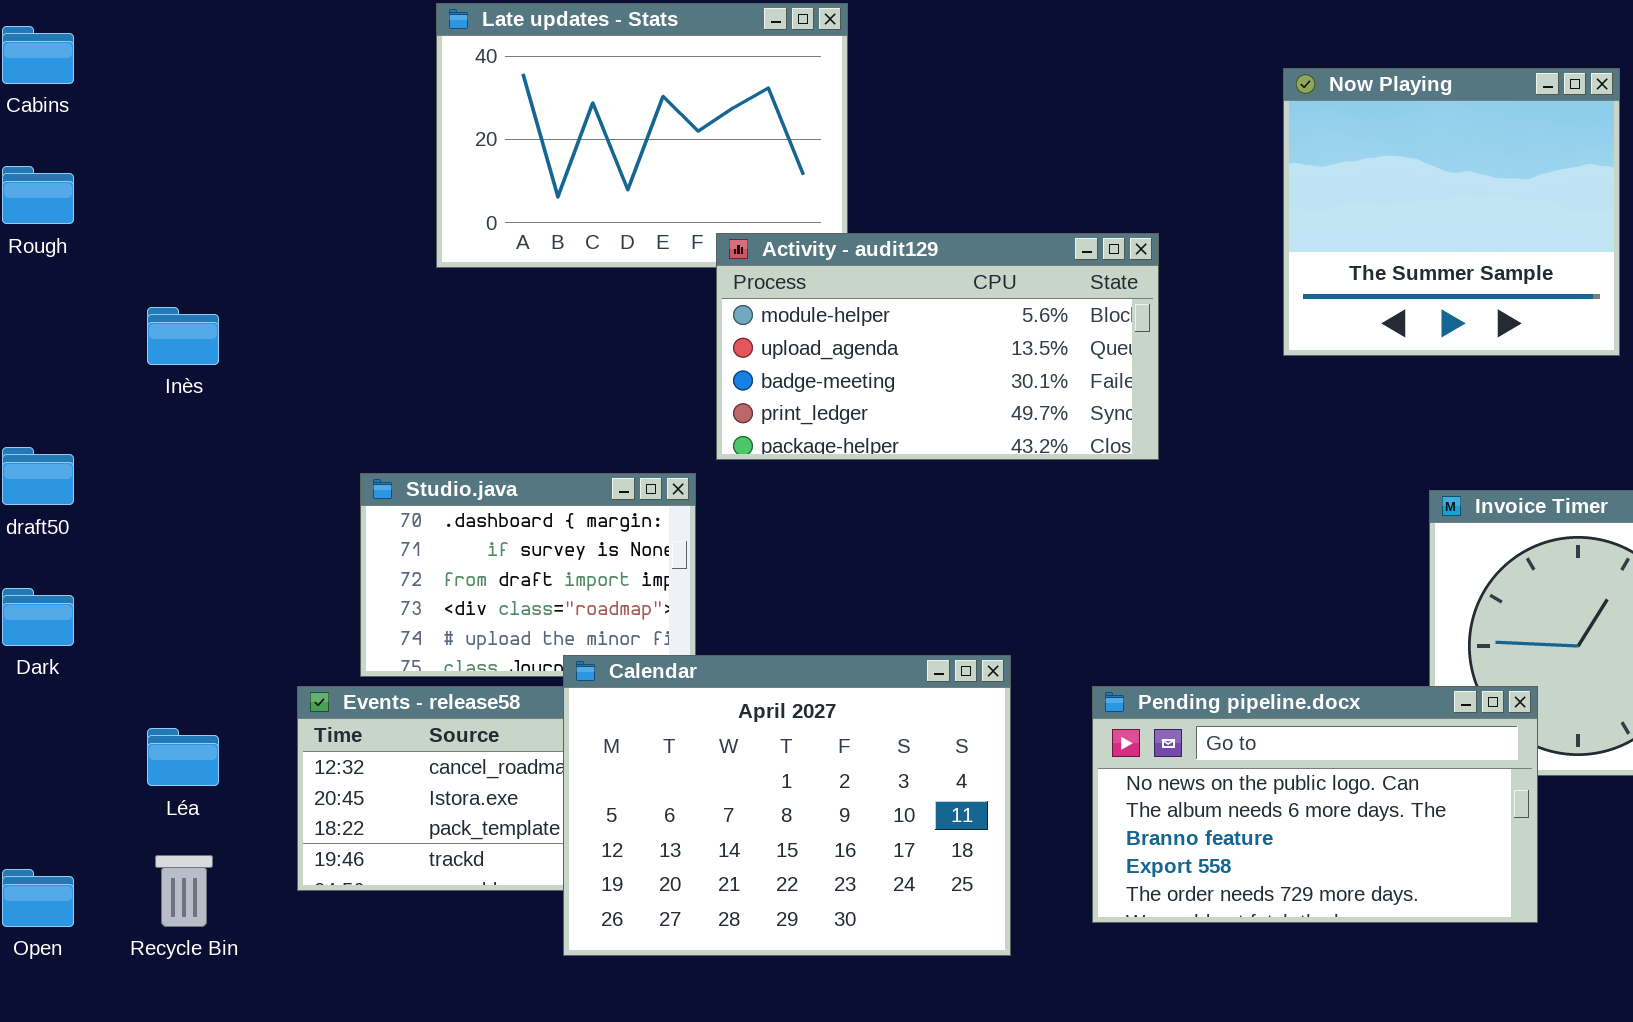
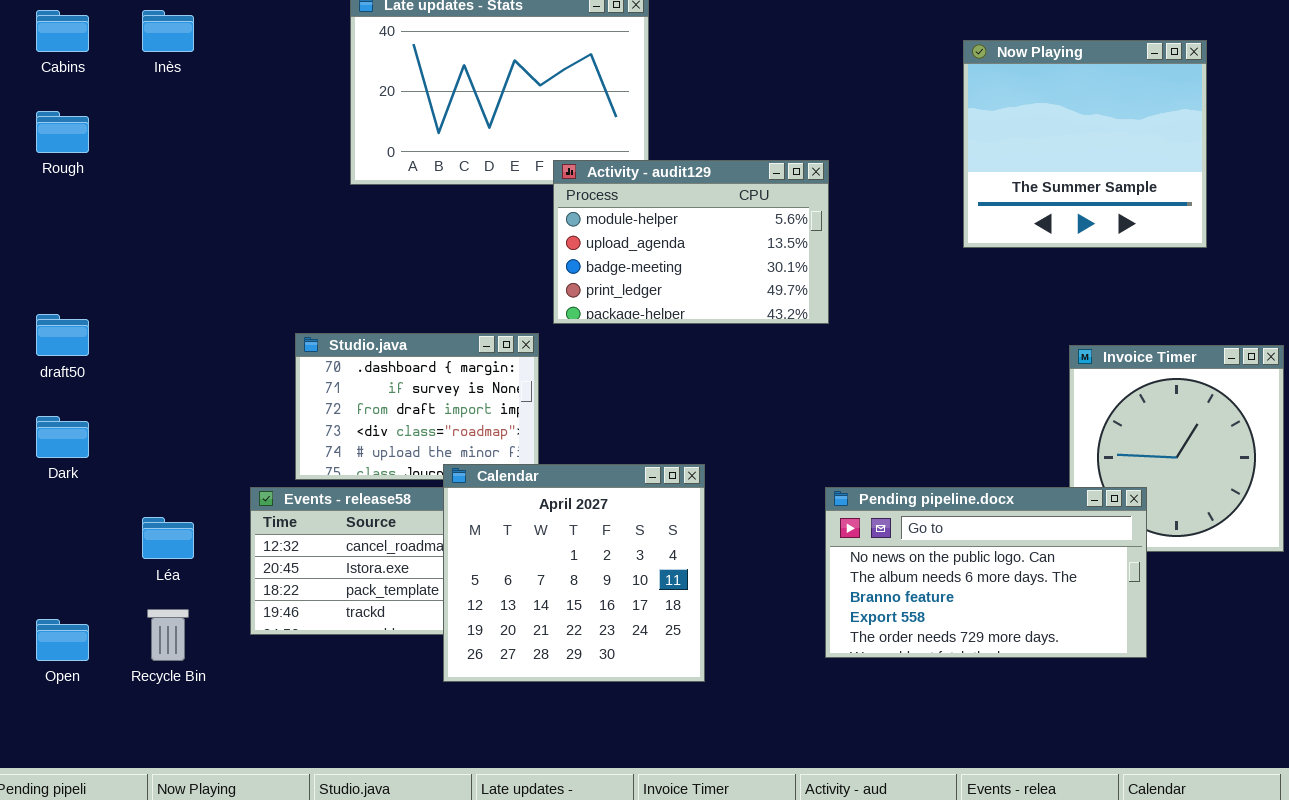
Activity - audit129: [716,233,1159,460] -> [553,160,829,324], resized
Inès: [147,307,219,365] -> [142,10,194,52], moved
Calendar: [563,655,1011,956] -> [443,464,705,682], resized

